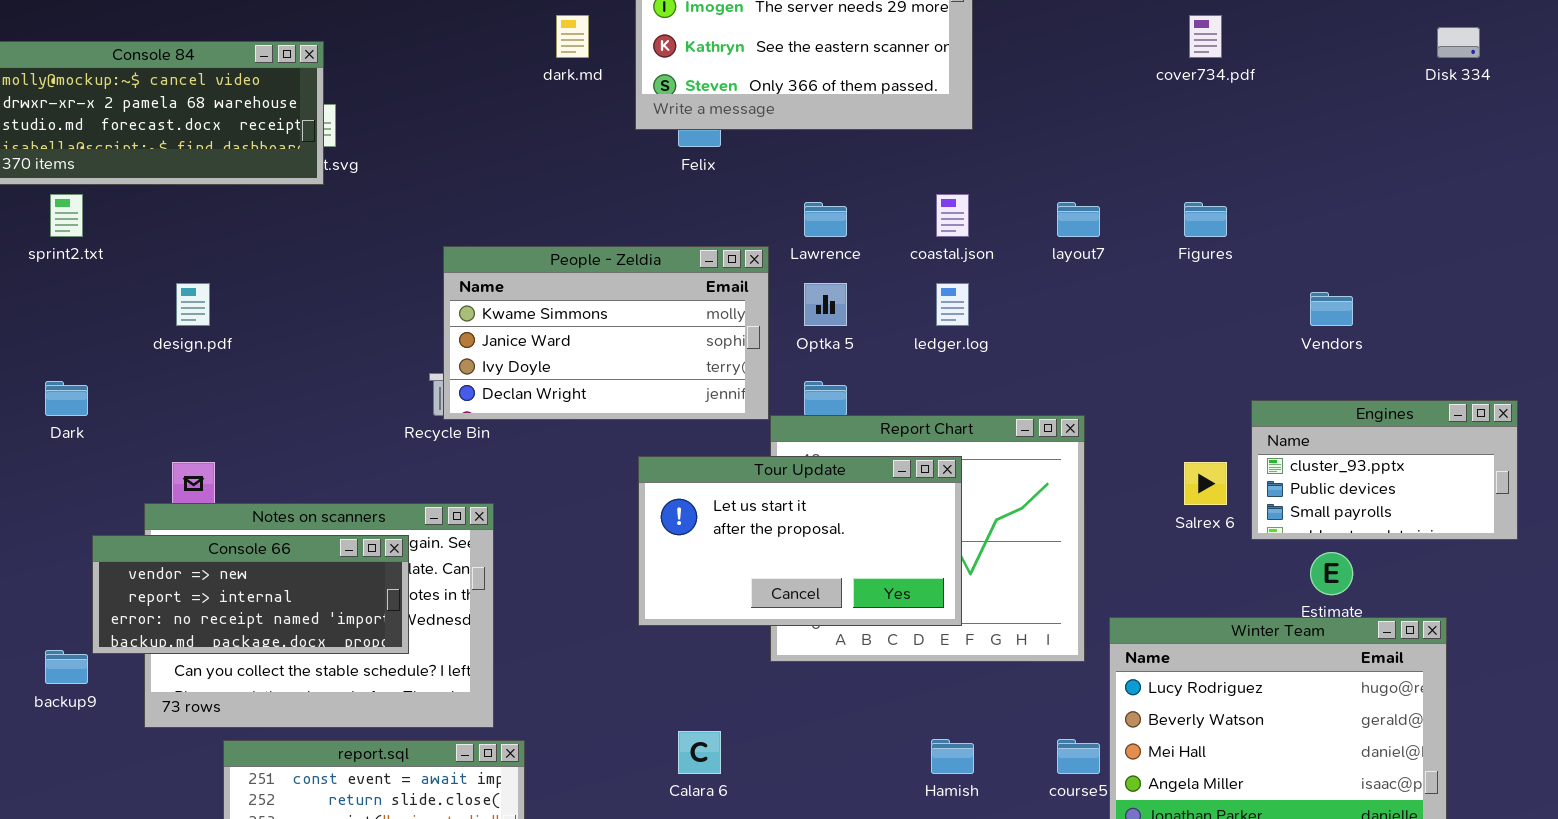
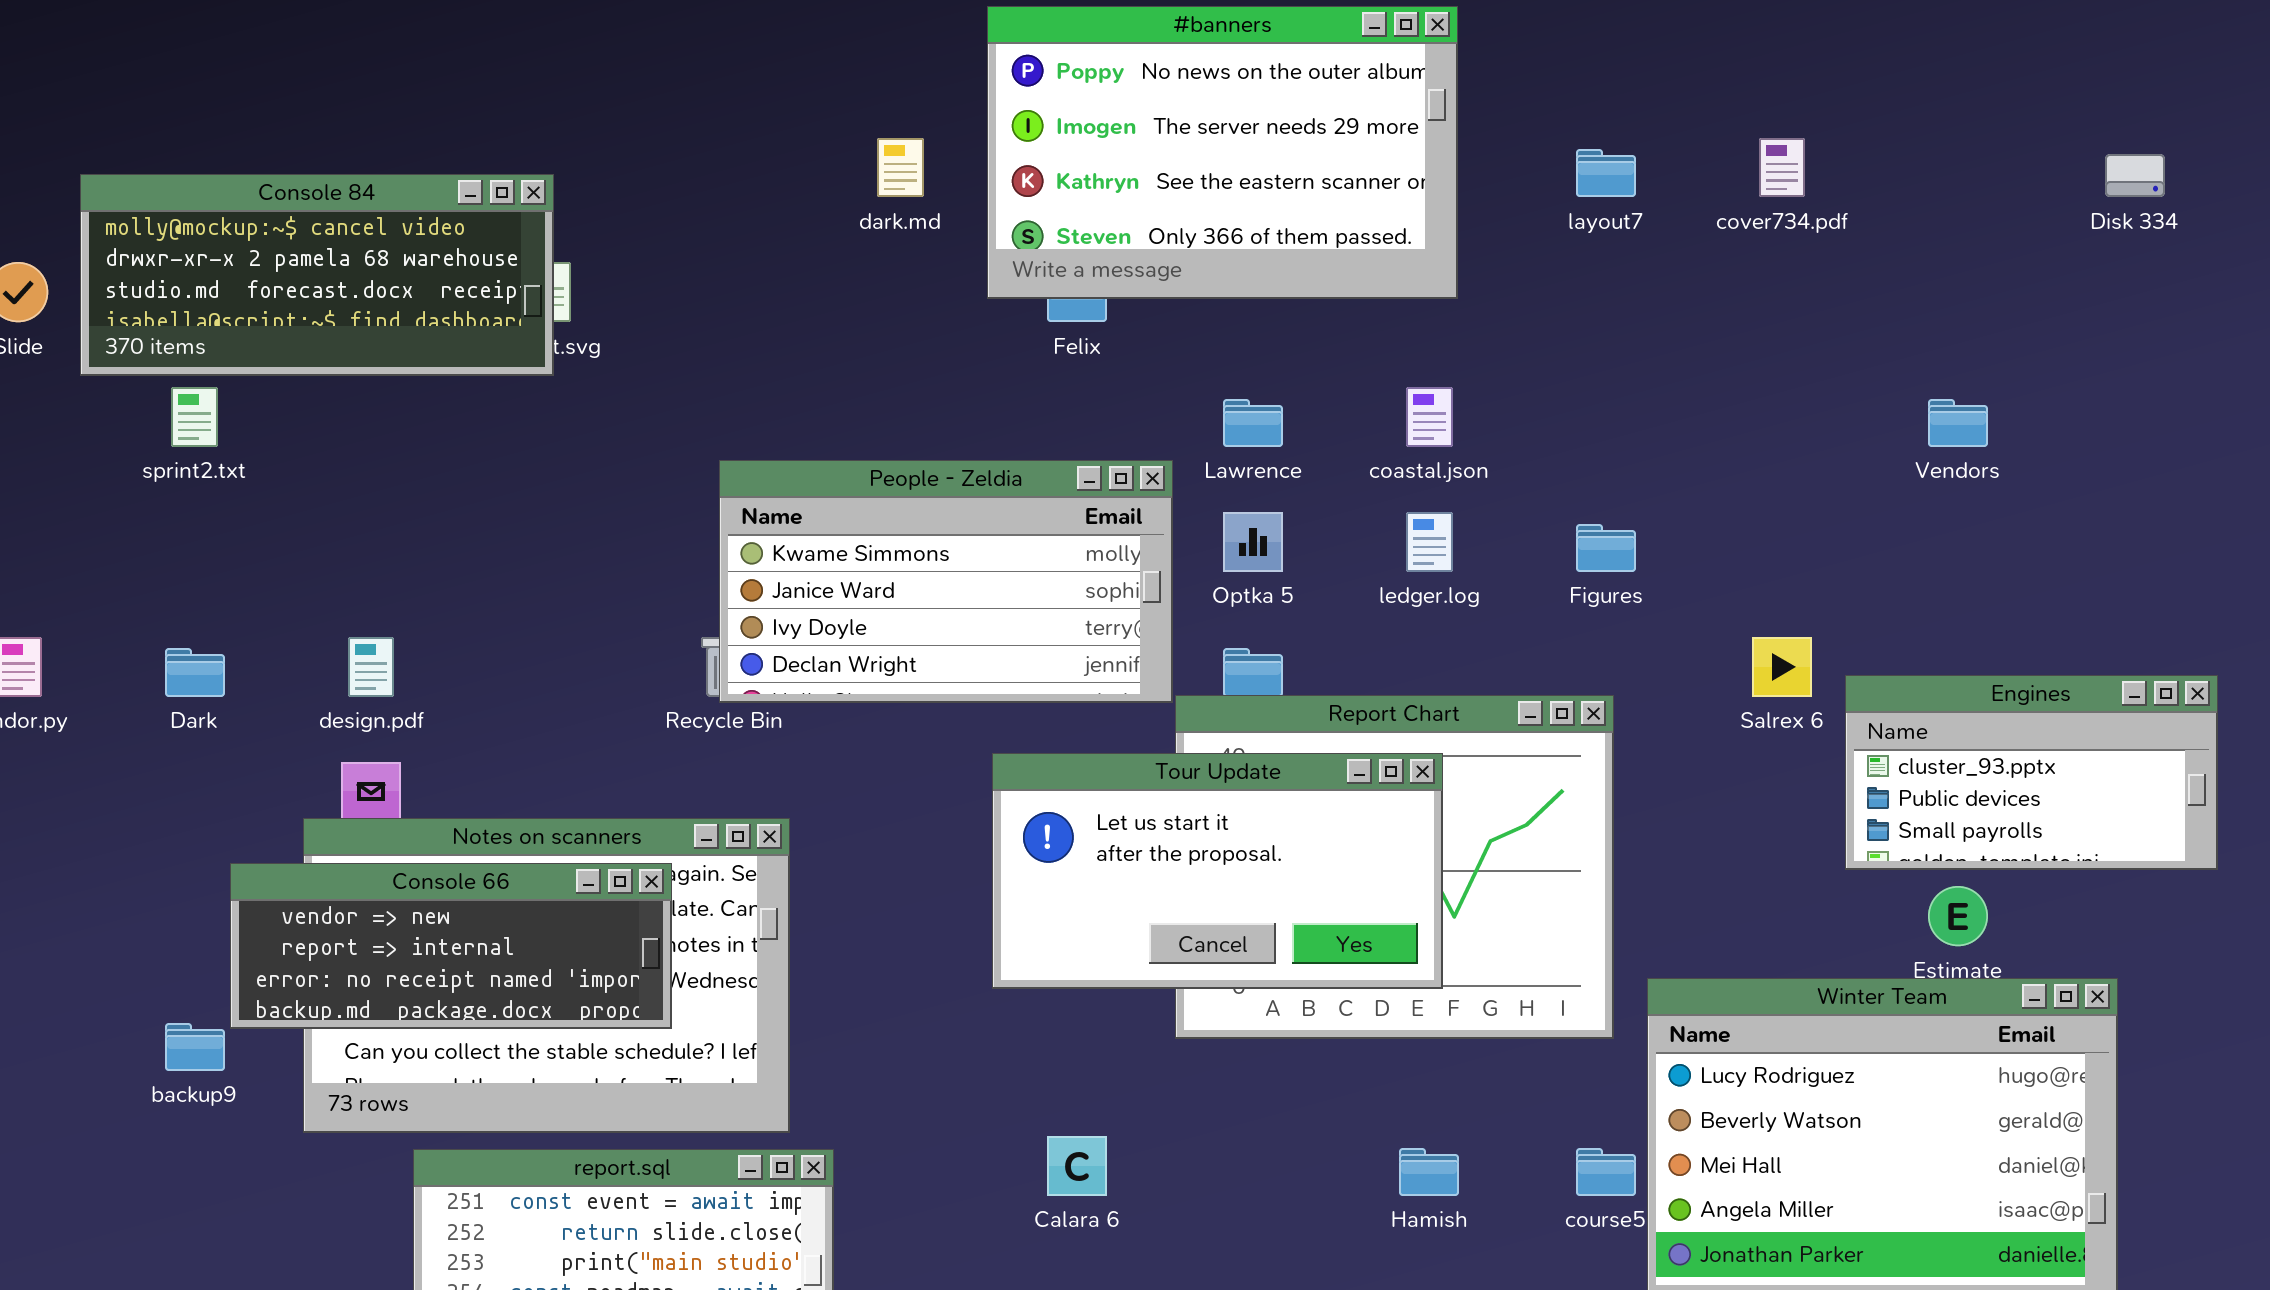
layout7: [1057,202,1100,237] -> [1576,149,1636,197], moved
Figures: [1184,202,1227,237] -> [1576,524,1636,572], moved
design.pdf: [176,283,210,326] -> [348,637,394,697], moved
Vendors: [1310,292,1353,326] -> [1928,399,1988,447], moved
Salrex 6: [1184,462,1227,505] -> [1752,637,1812,697], moved

